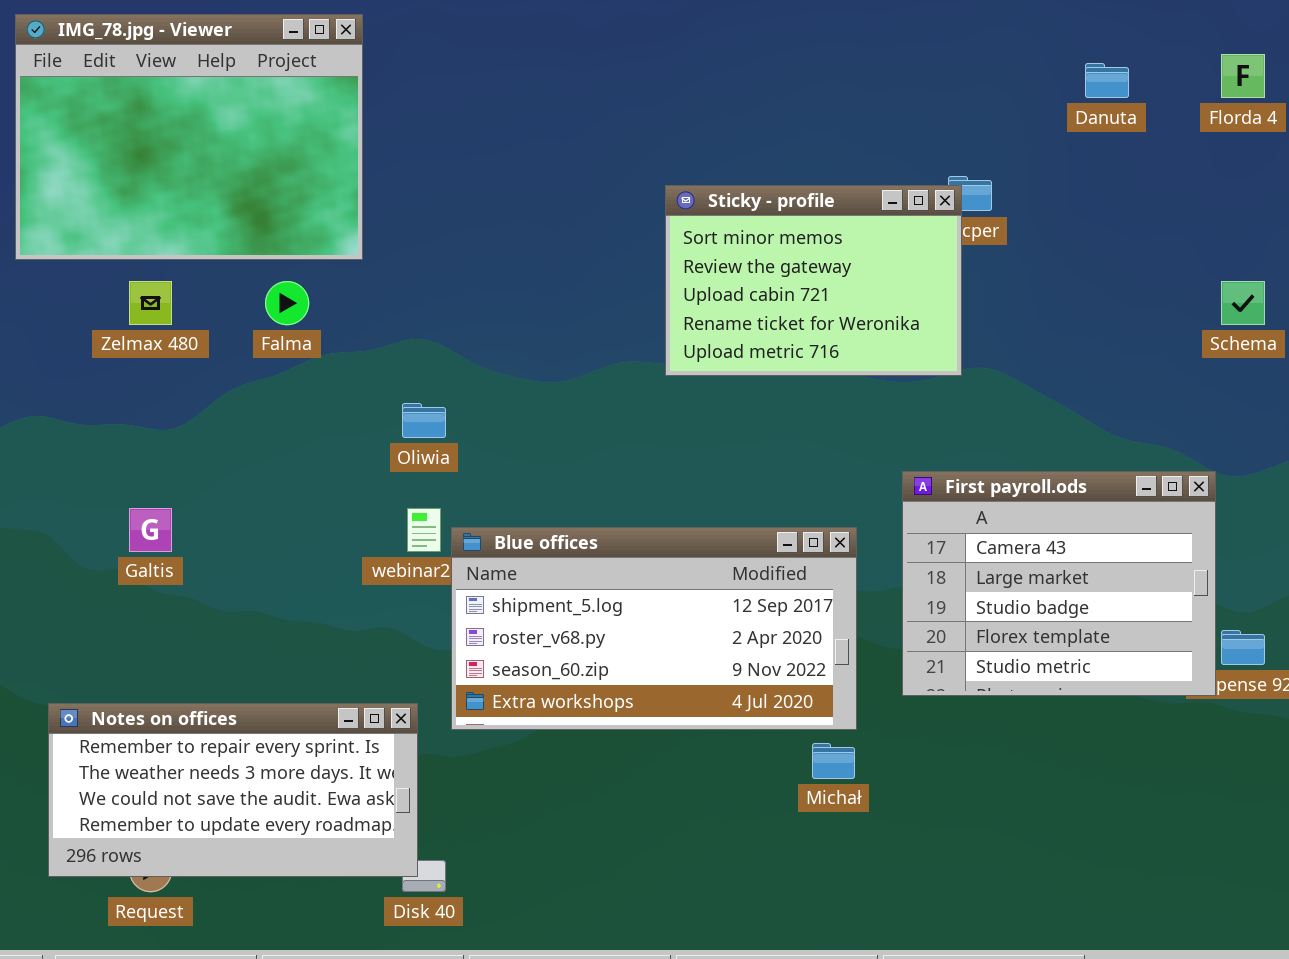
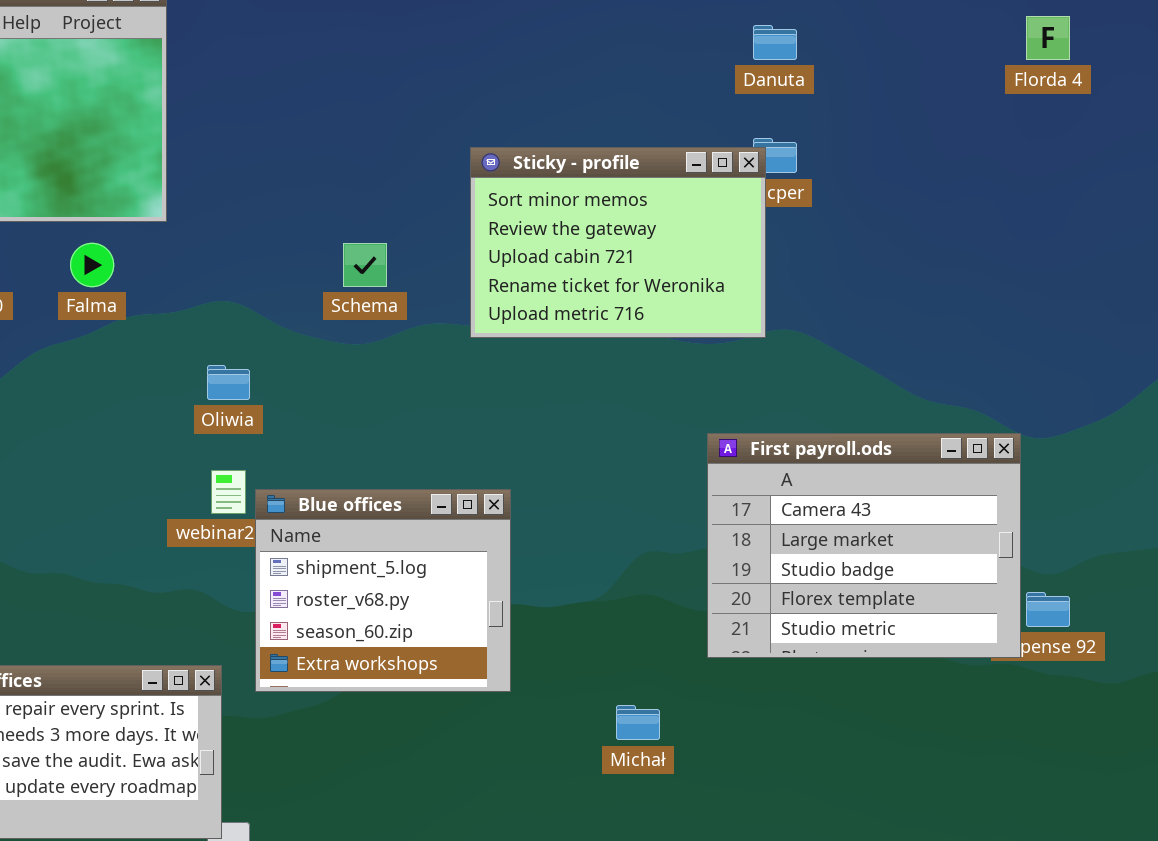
Danuta: [1085,63,1129,98] -> [753,25,797,60], moved
Schema: [1221,281,1265,325] -> [343,243,387,287], moved
Blue offices: [451,527,857,730] -> [255,489,511,692], resized

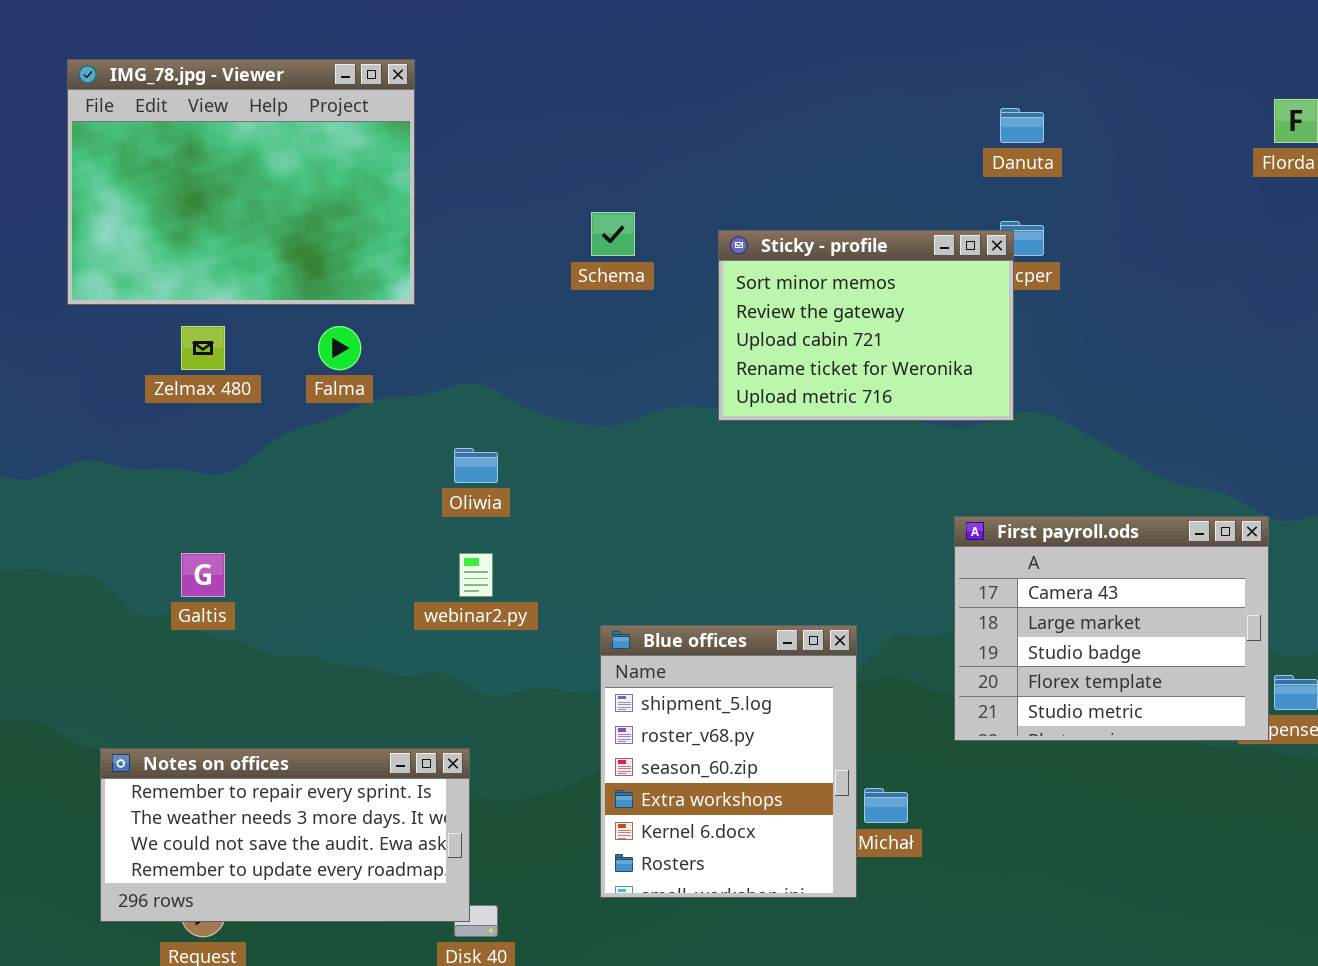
Schema: [343,243,387,287] -> [591,212,635,256], moved
Blue offices: [255,489,511,692] -> [600,625,857,898], moved, resized

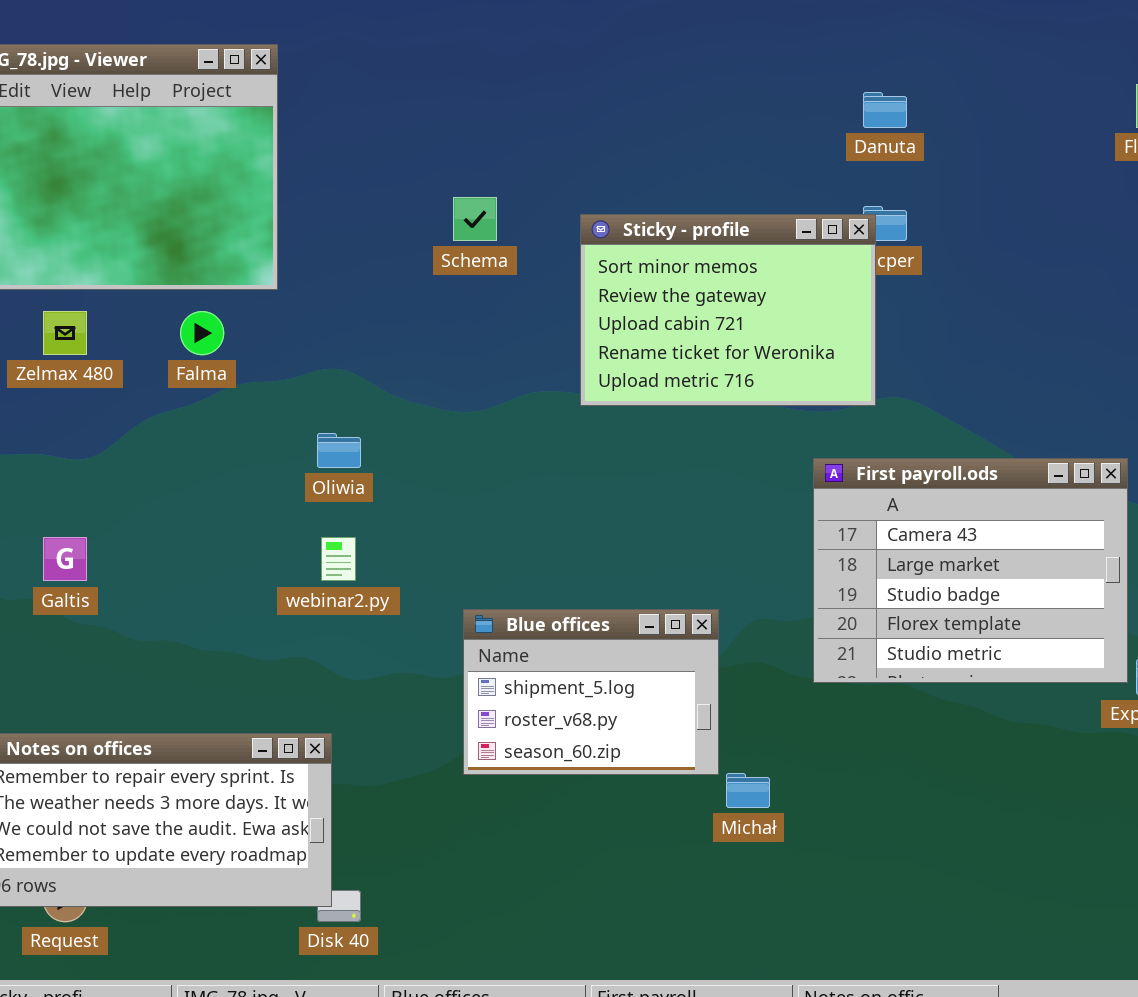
First payroll.ods: [954,516,1269,741] -> [813,458,1128,683], moved
Blue offices: [600,625,857,898] -> [463,609,719,775], resized

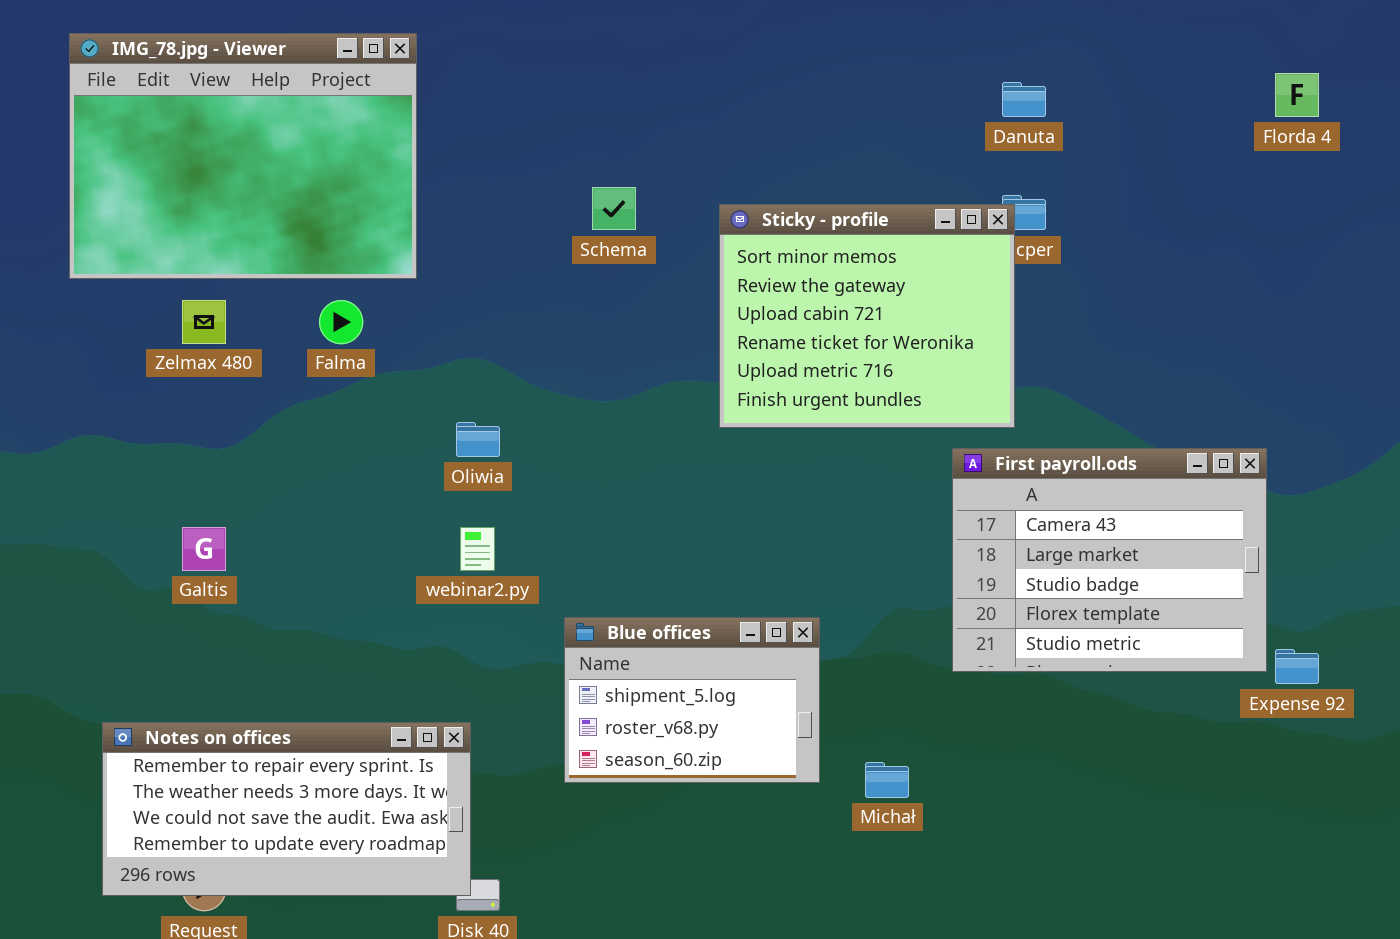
Sticky - profile: [580,214,876,406] -> [719,204,1015,428], resized
Blue offices: [463,609,719,775] -> [564,617,820,783], moved

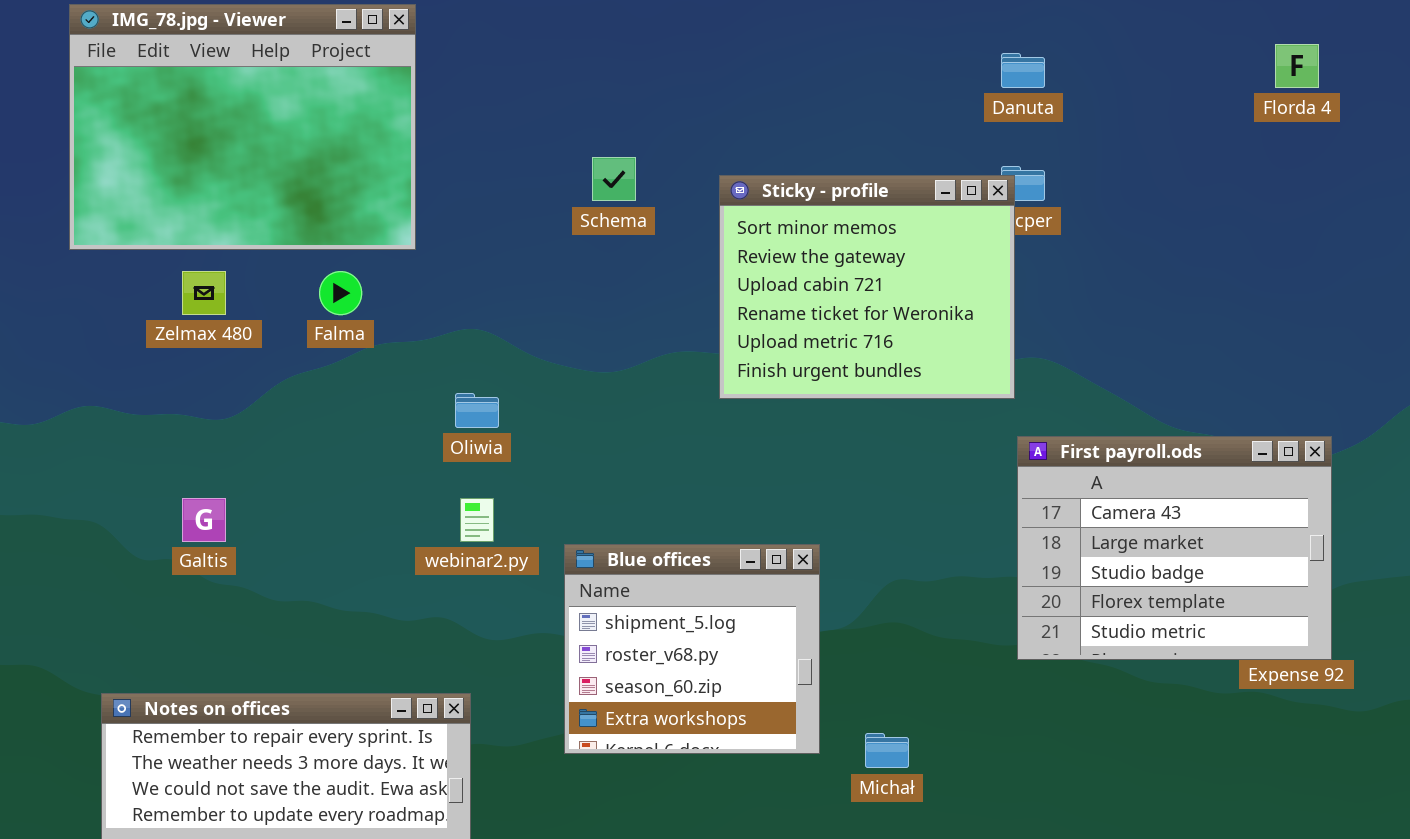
First payroll.ods: [952,448,1267,672] -> [1017,436,1332,660], moved
Blue offices: [564,617,820,783] -> [564,544,820,754], resized

